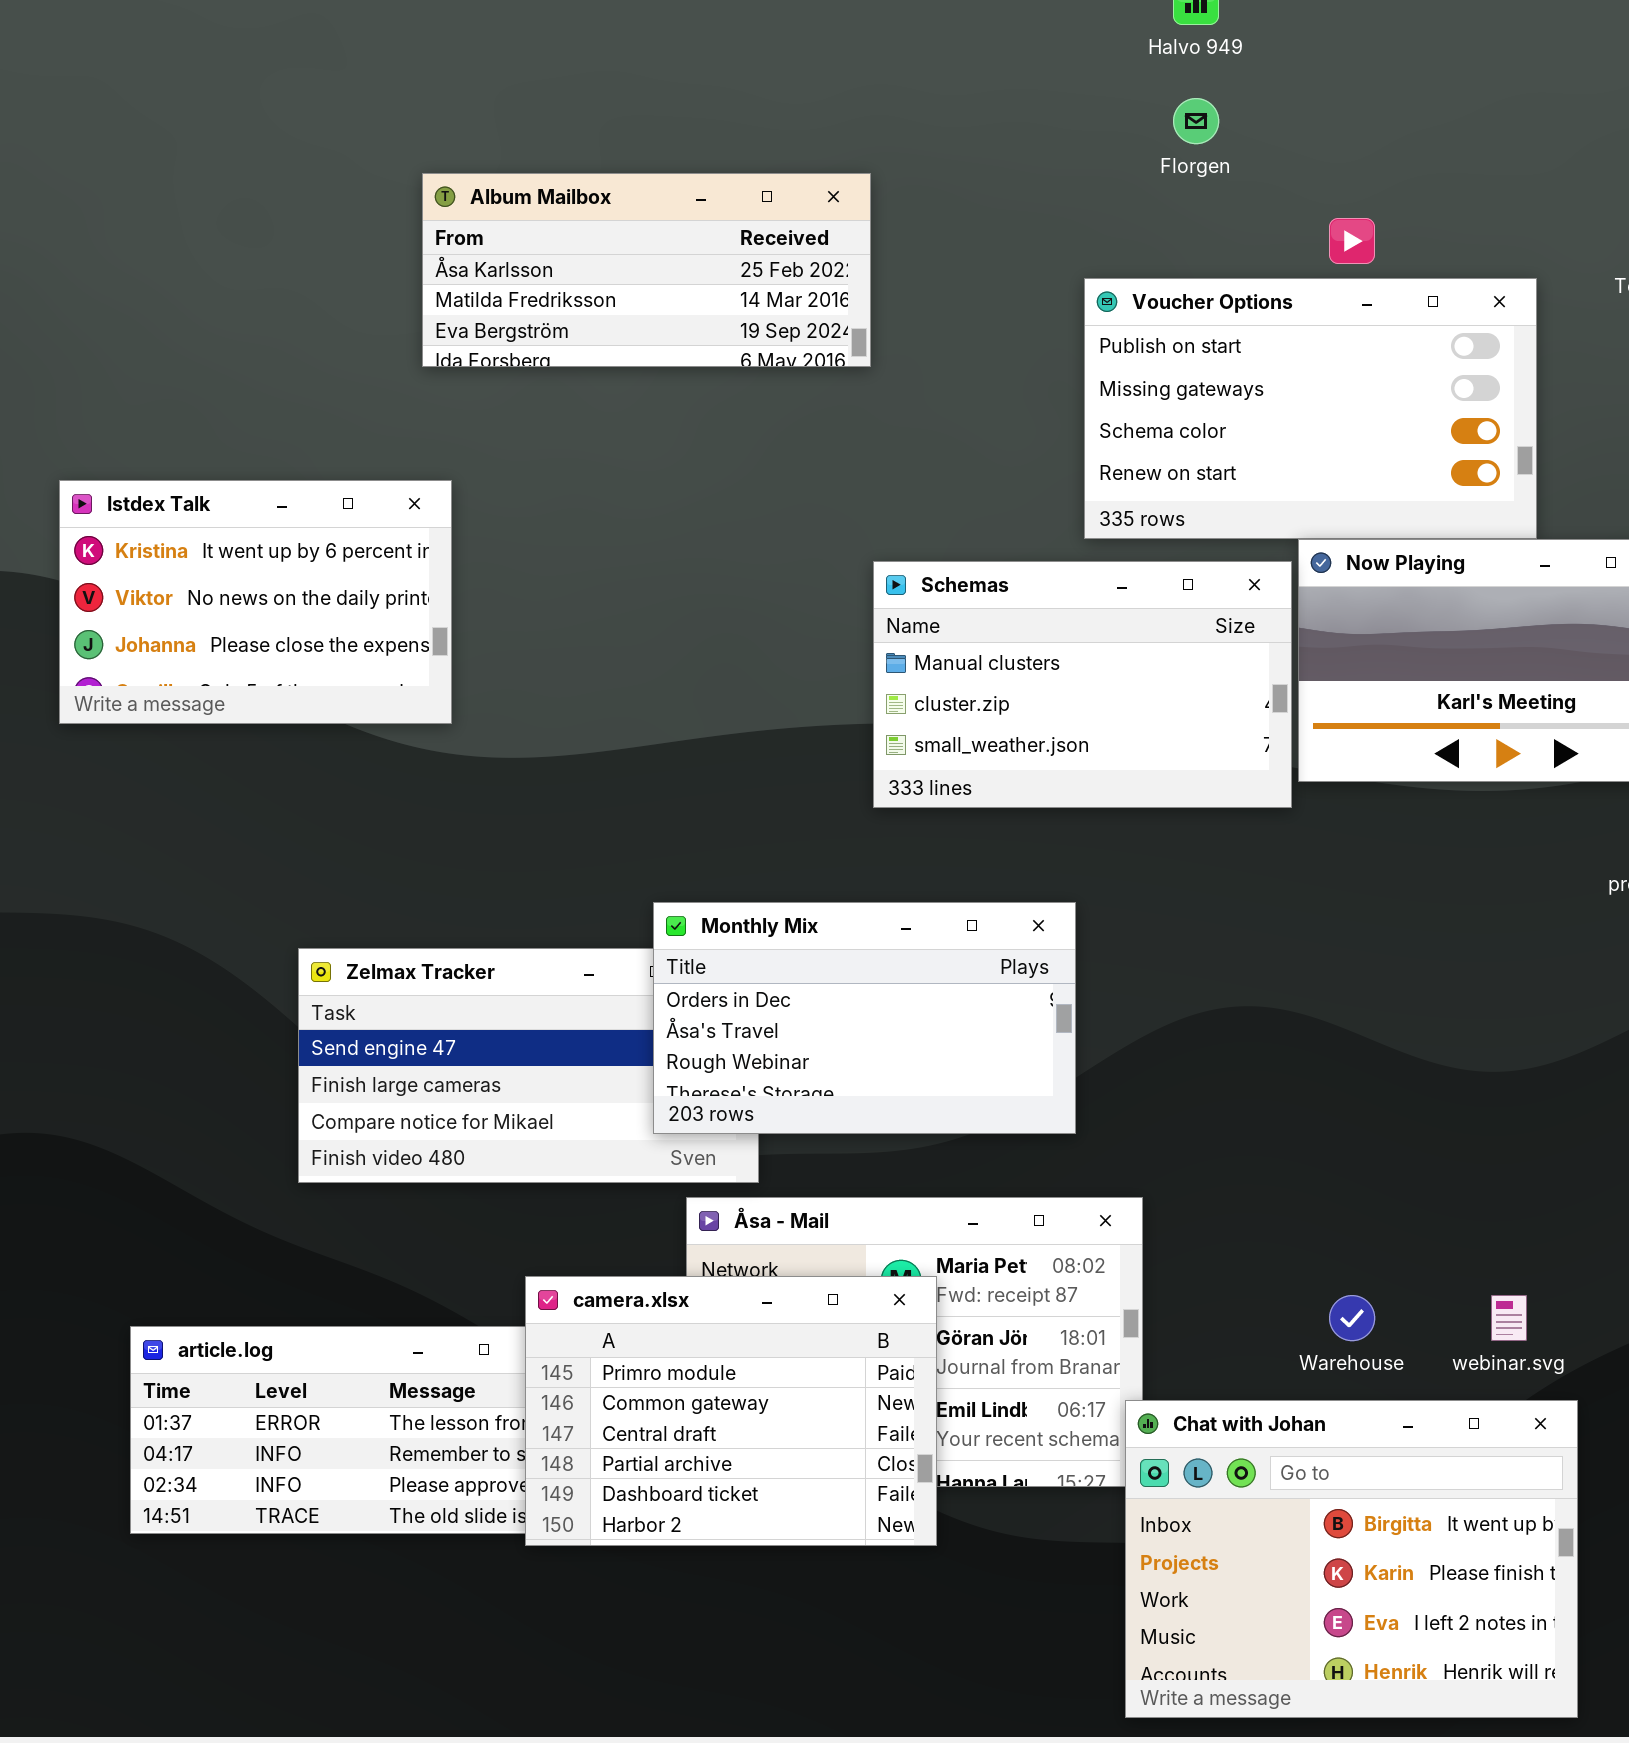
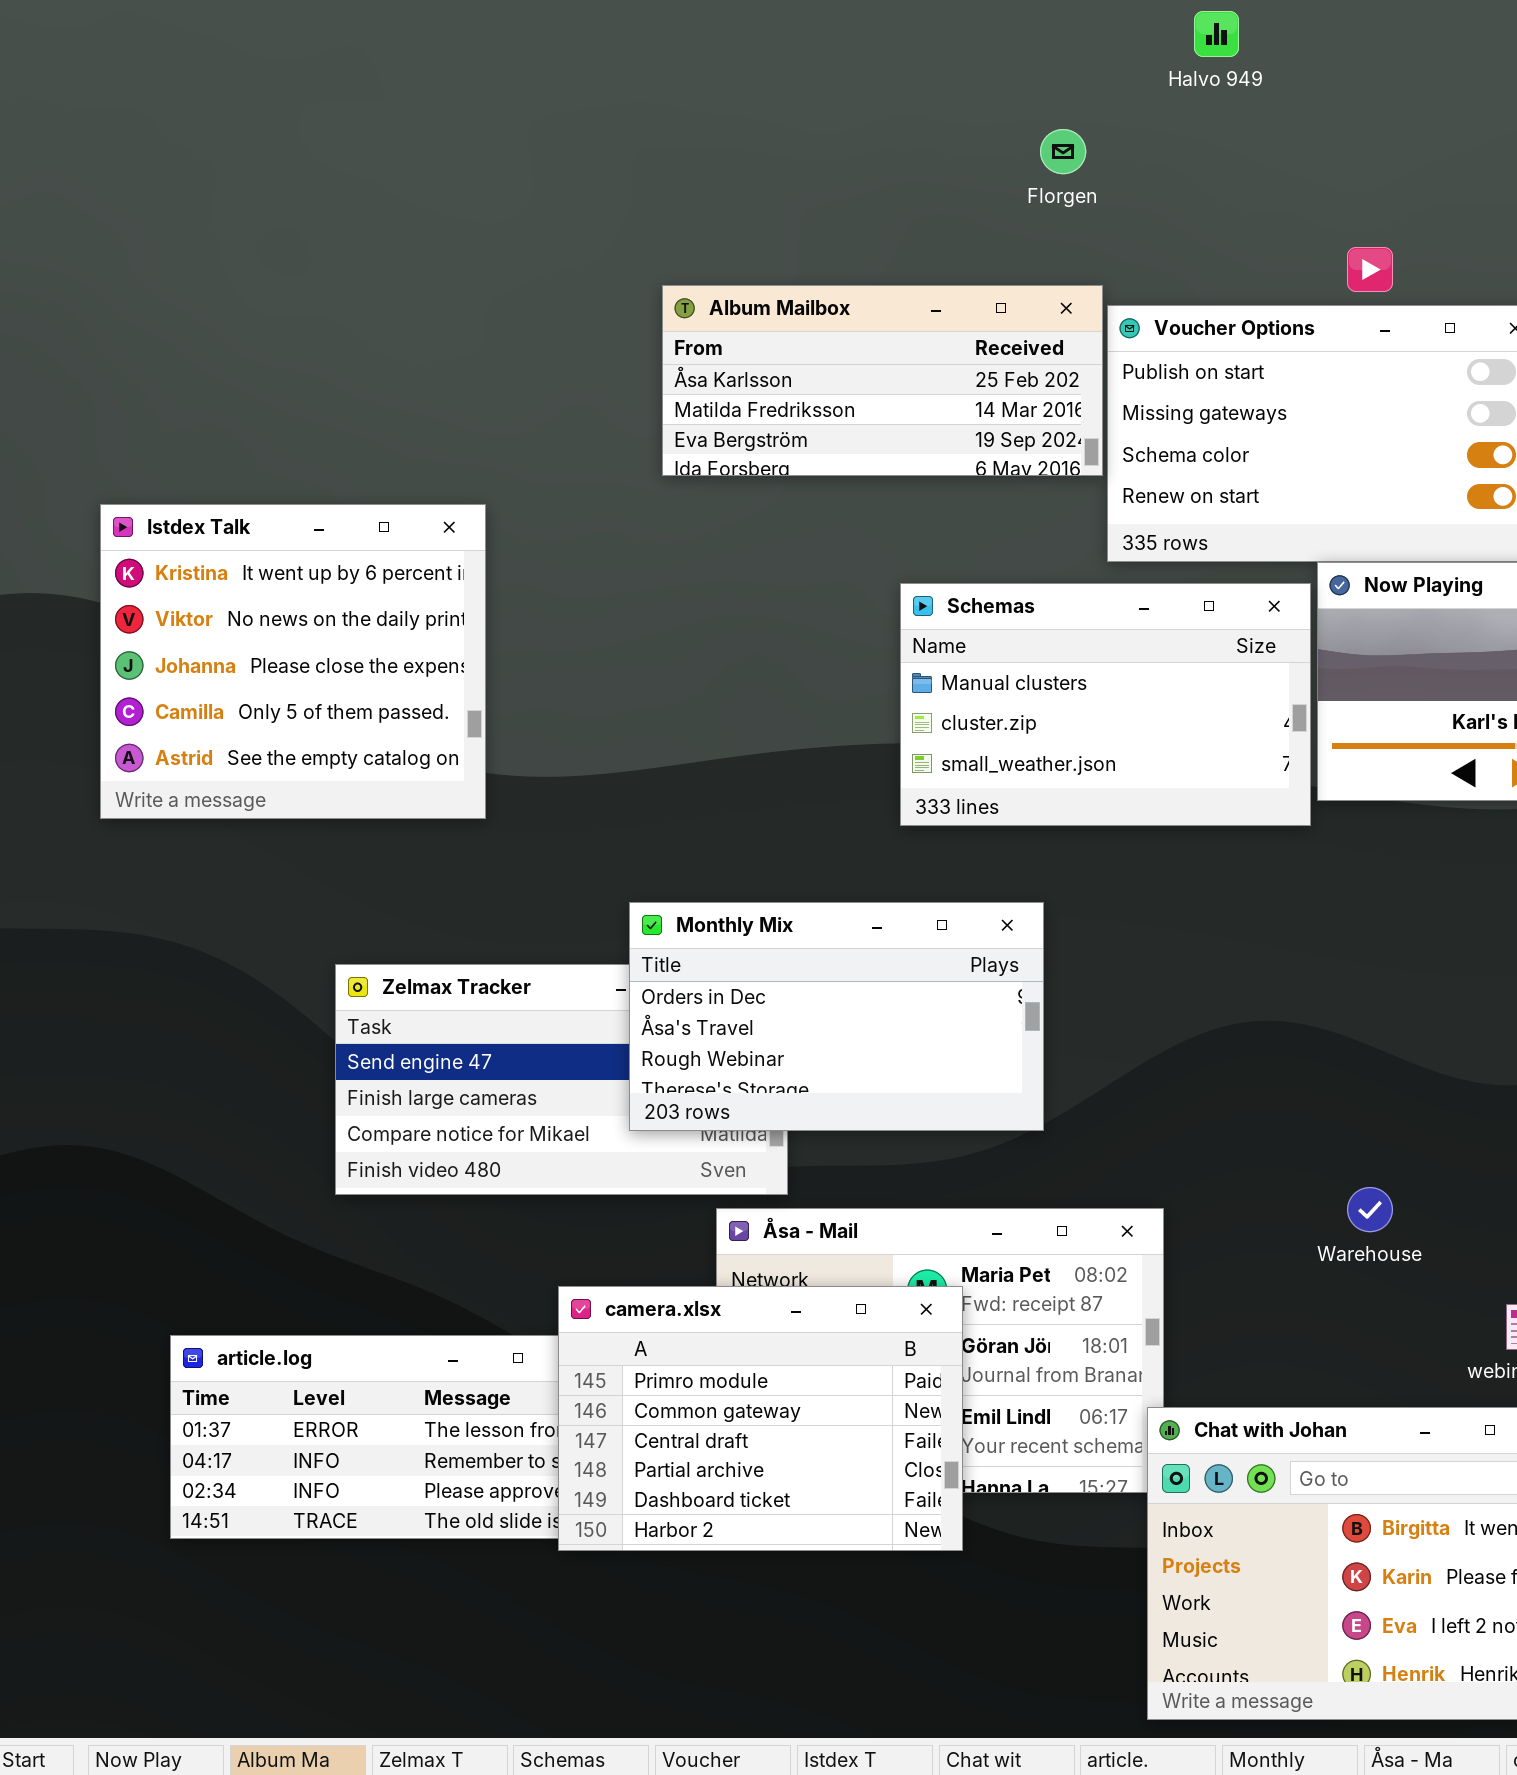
Florgen: [1173,98,1219,144] -> [1040,129,1086,174], moved
Album Mailbox: [422,173,871,367] -> [662,285,1103,476], moved
Istdex Talk: [59,480,452,724] -> [100,504,486,819], resized
Monthly Mix: [653,902,1076,1134] -> [629,902,1044,1131], moved
Warehouse: [1329,1295,1375,1341] -> [1347,1187,1393,1232], moved

